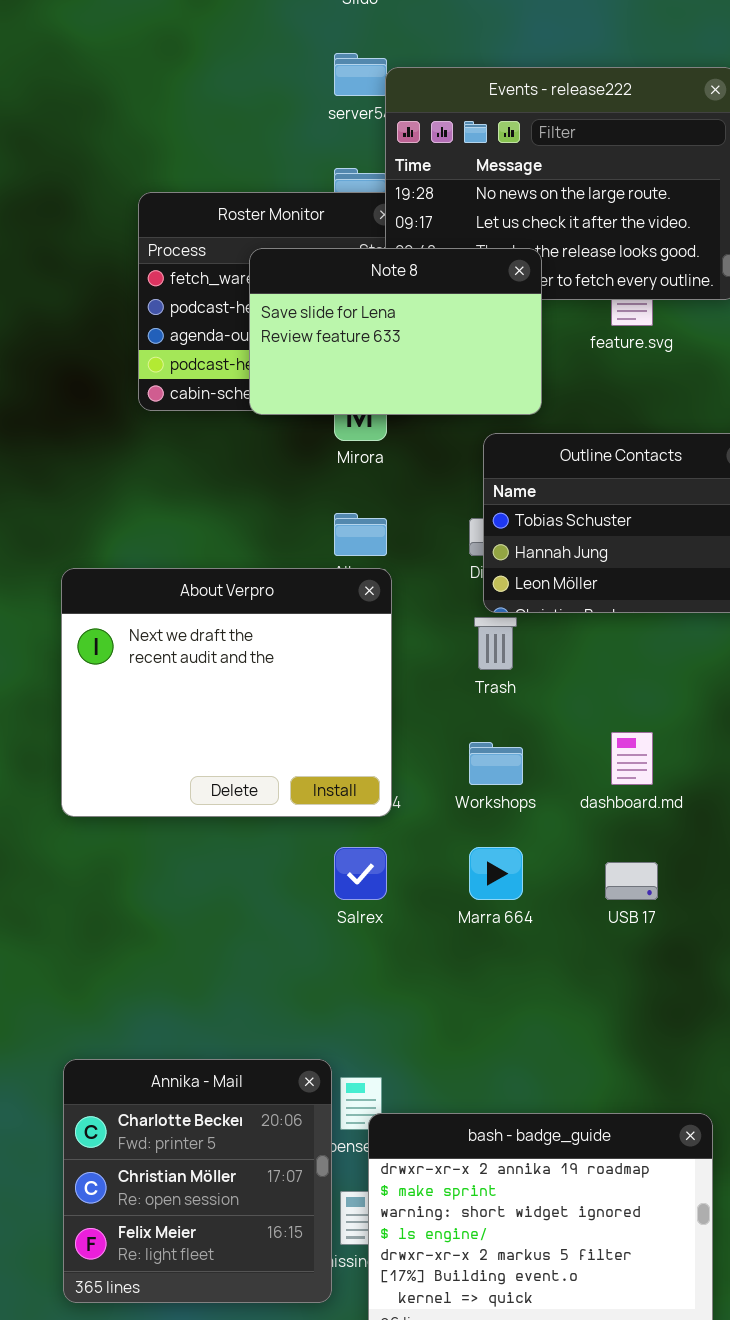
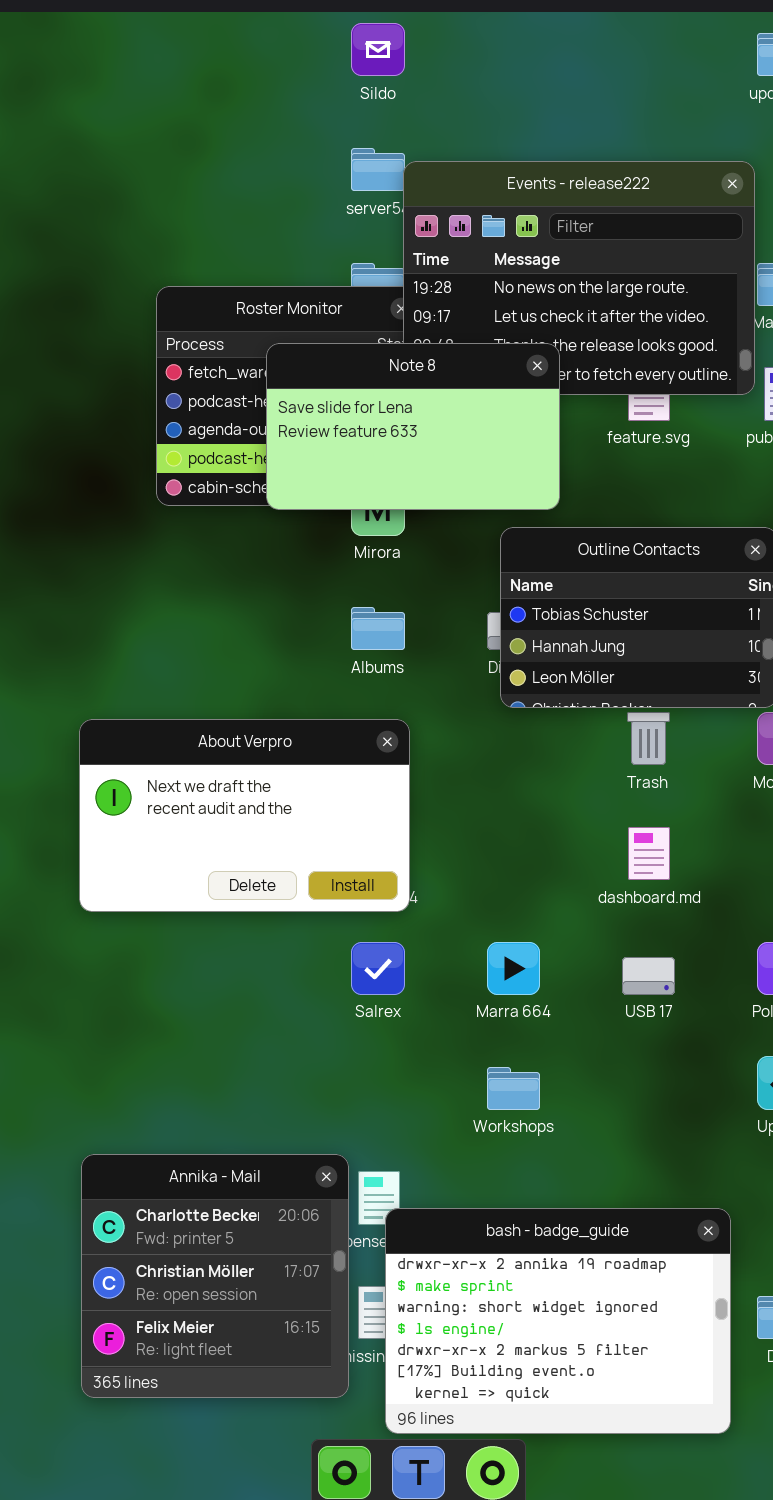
About Verpro: [61,568,392,817] -> [79,719,410,912], resized
Trash: [474,617,517,670] -> [627,712,670,765], moved
Workshops: [469,742,523,785] -> [487,1067,540,1110], moved

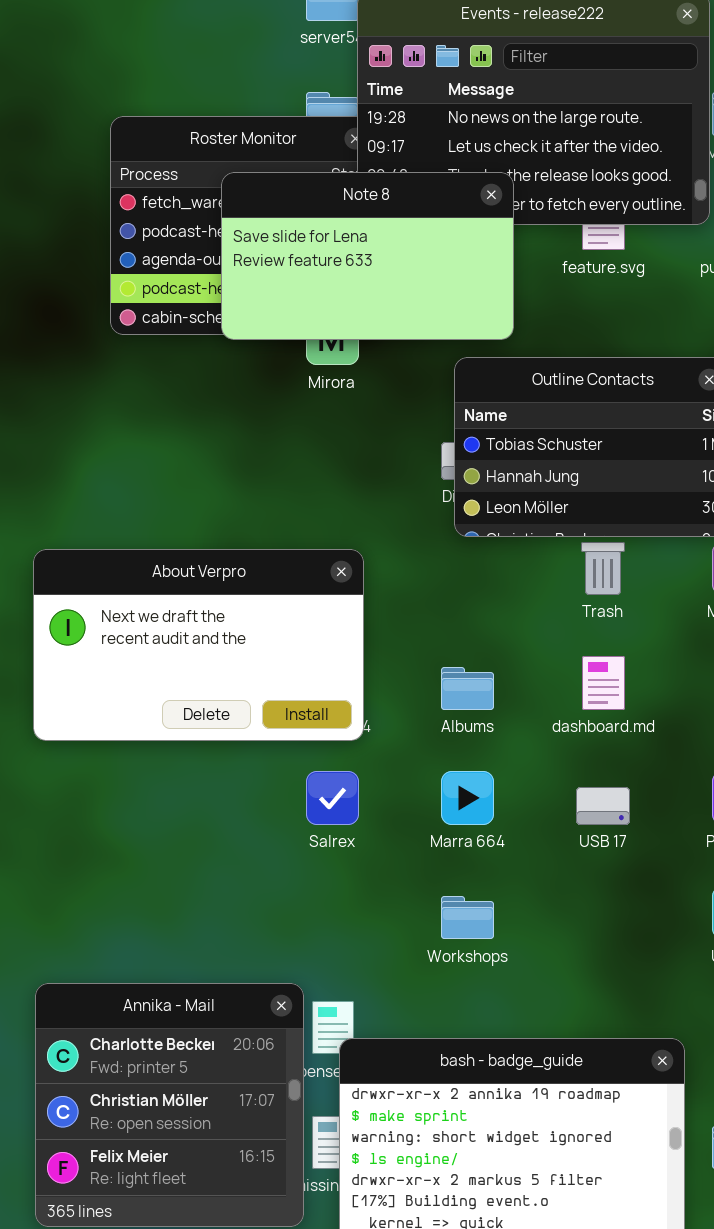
Albums: [351,607,405,650] -> [441,667,494,710], moved

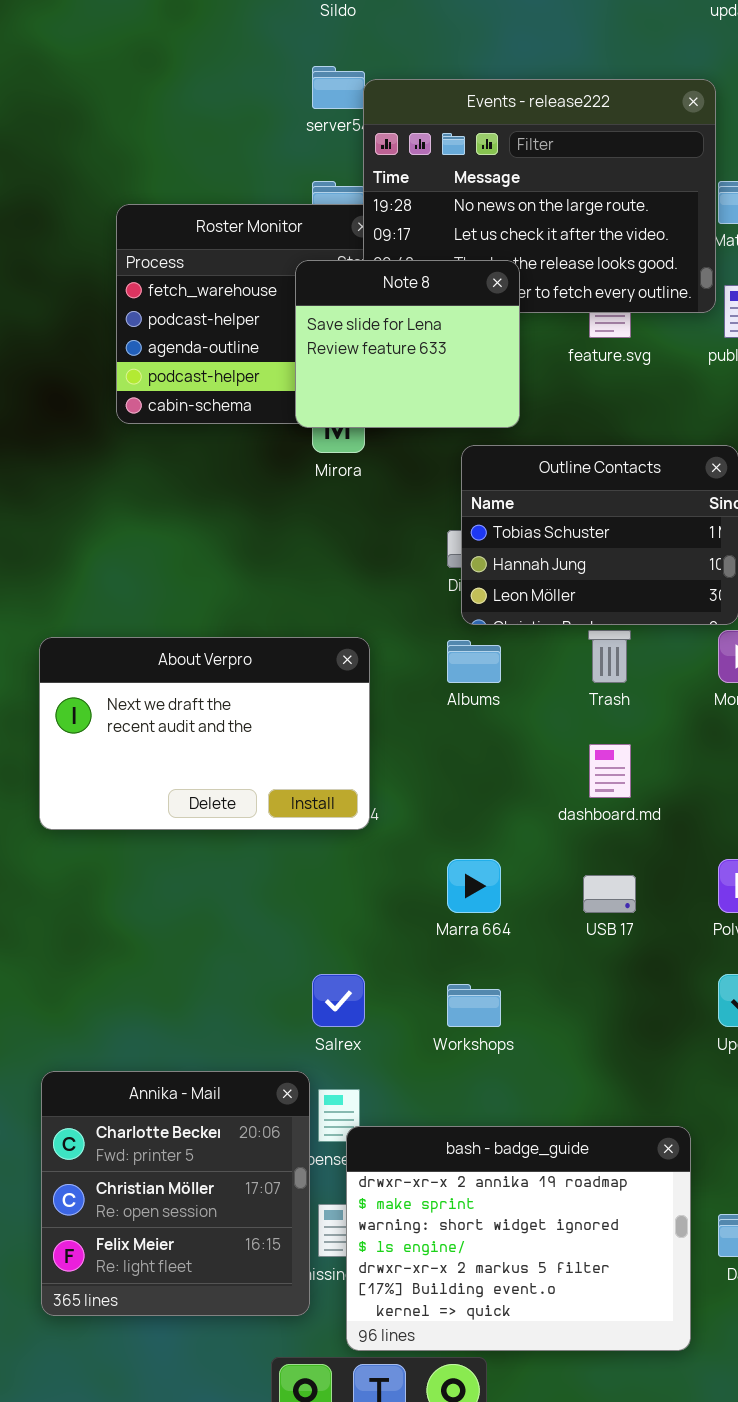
Note 8: [221,172,514,340] -> [295,260,520,428], resized
Albums: [441,667,494,710] -> [447,640,501,683], moved
Salrex: [306,771,359,825] -> [312,974,365,1027], moved

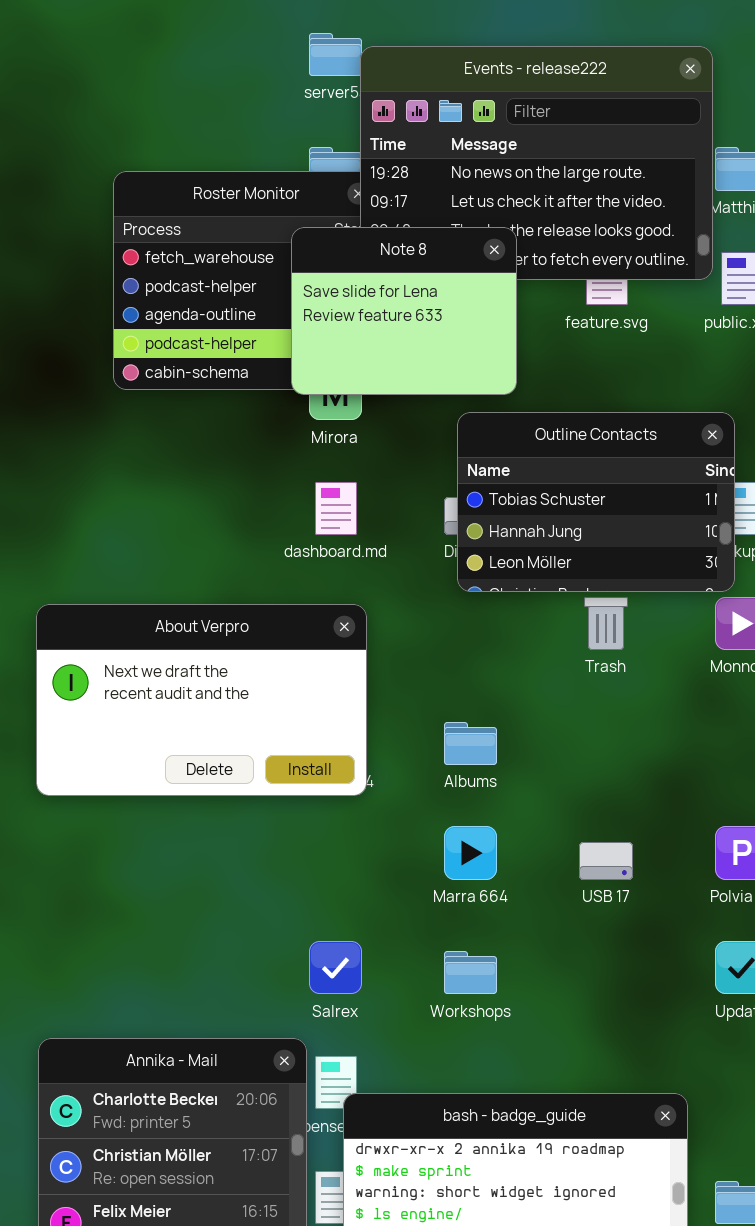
Albums: [447,640,501,683] -> [444,722,497,765], moved
dashboard.md: [589,744,631,798] -> [315,482,357,535], moved

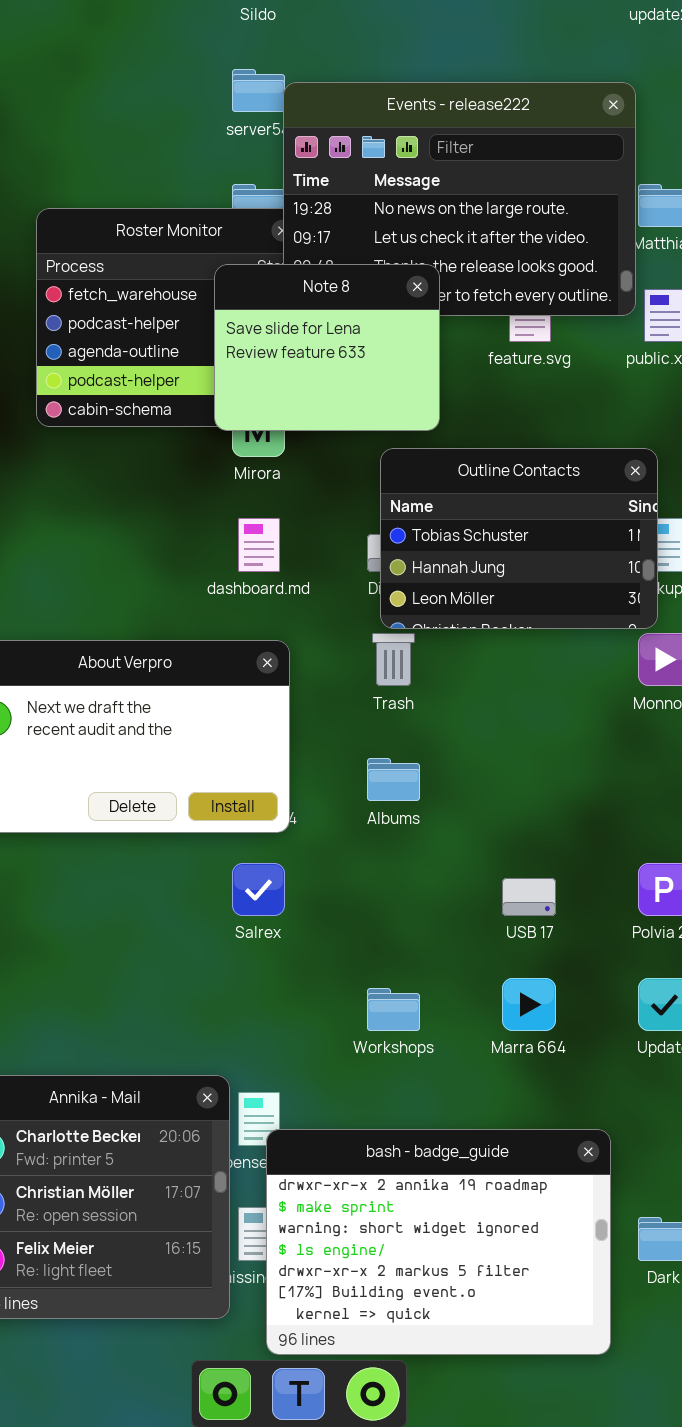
Trash: [584,597,628,650] -> [372,633,415,686], moved
Marra 664: [444,826,497,880] -> [502,978,556,1031], moved
Salrex: [309,941,362,994] -> [232,863,285,916], moved

